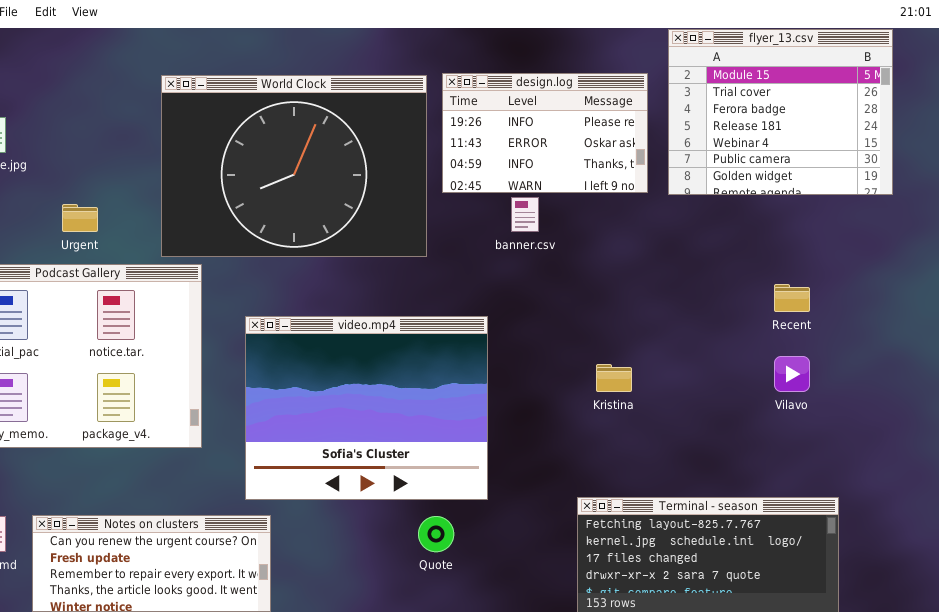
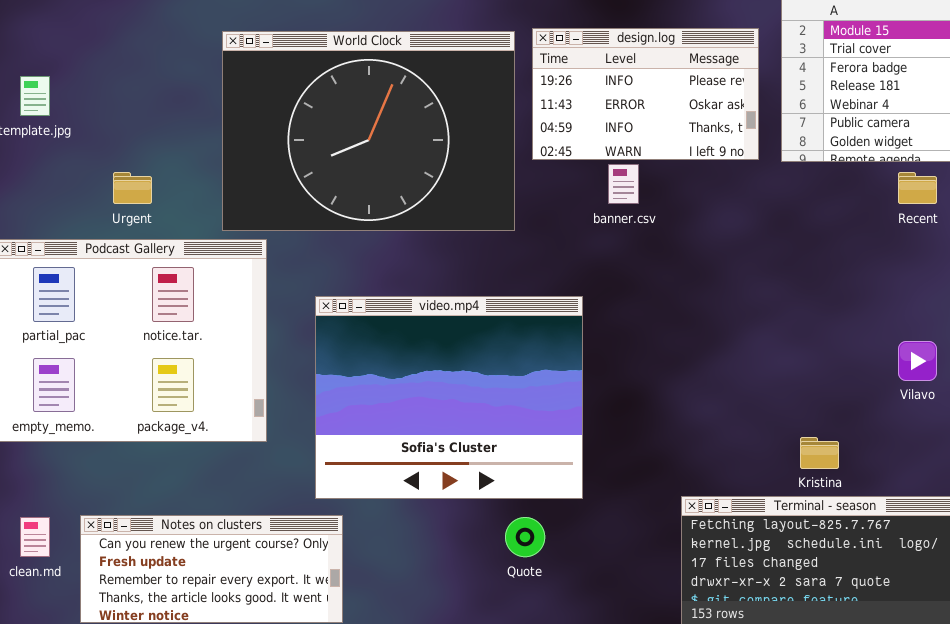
Recent: [774,284,810,312] -> [898,172,937,204], moved
Kristina: [596,364,632,392] -> [800,437,839,469], moved

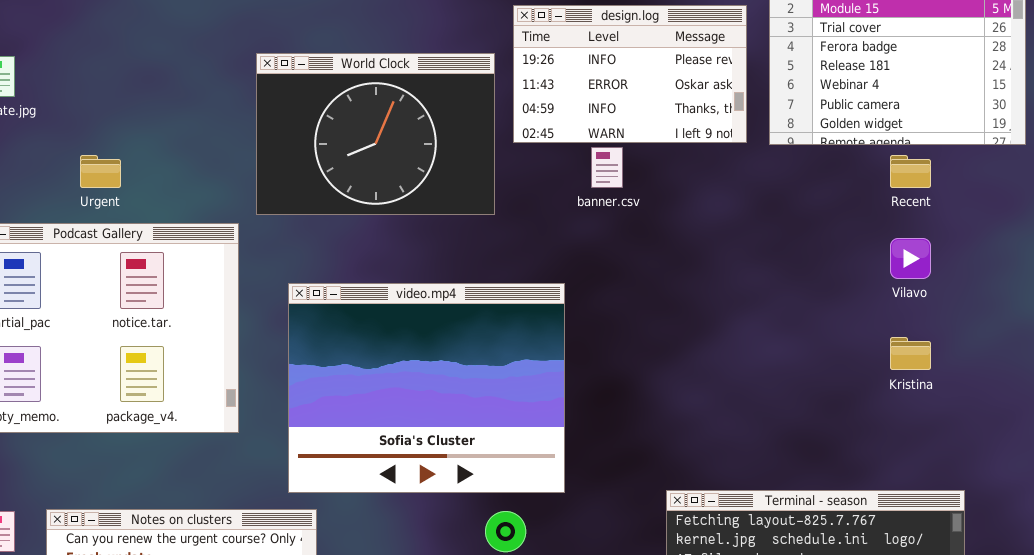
World Clock: [222,31,515,231] -> [256,53,495,215], resized
Vilavo: [898,341,937,381] -> [890,238,931,279], moved
Kristina: [800,437,839,469] -> [890,337,931,370], moved

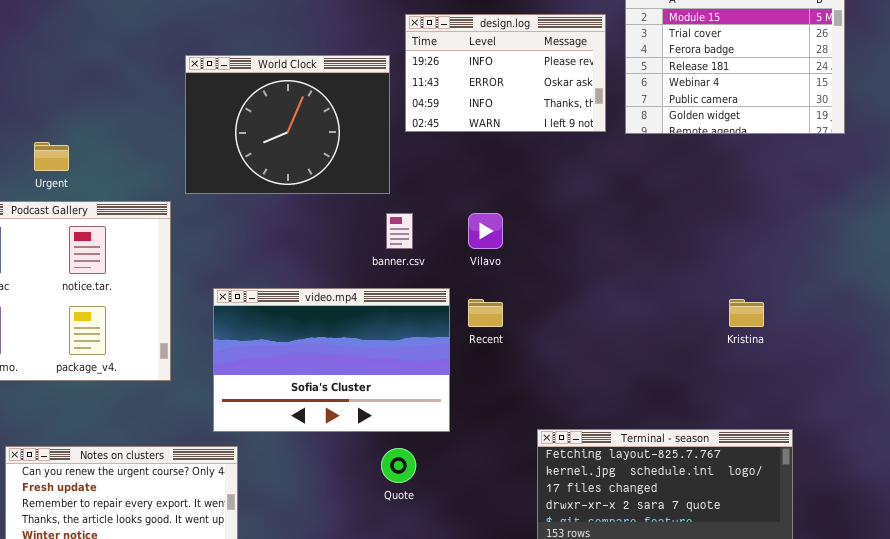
banner.csv: [591,147,623,188] -> [386,213,413,249], moved
Recent: [890,155,931,188] -> [468,299,503,327], moved
Vilavo: [890,238,931,279] -> [468,213,503,249], moved
video.mp4: [288,283,565,493] -> [213,288,450,432], resized

